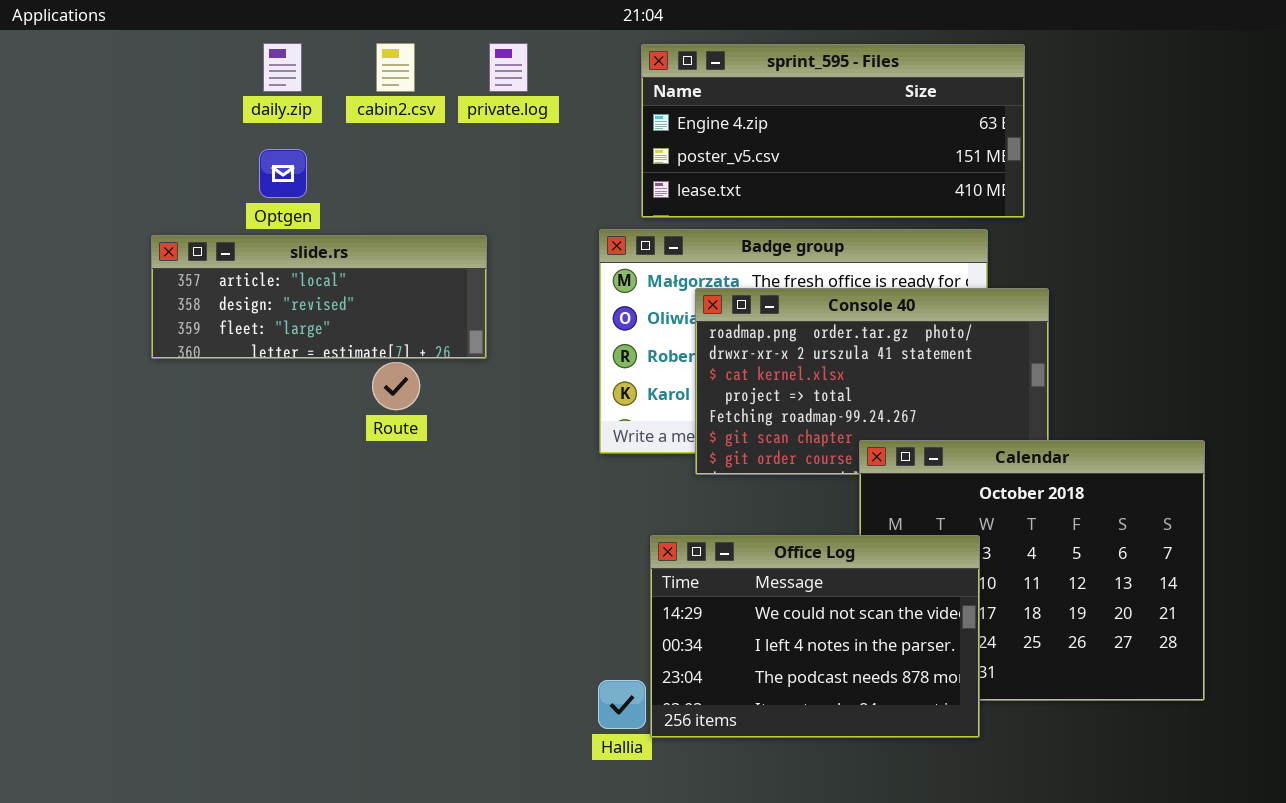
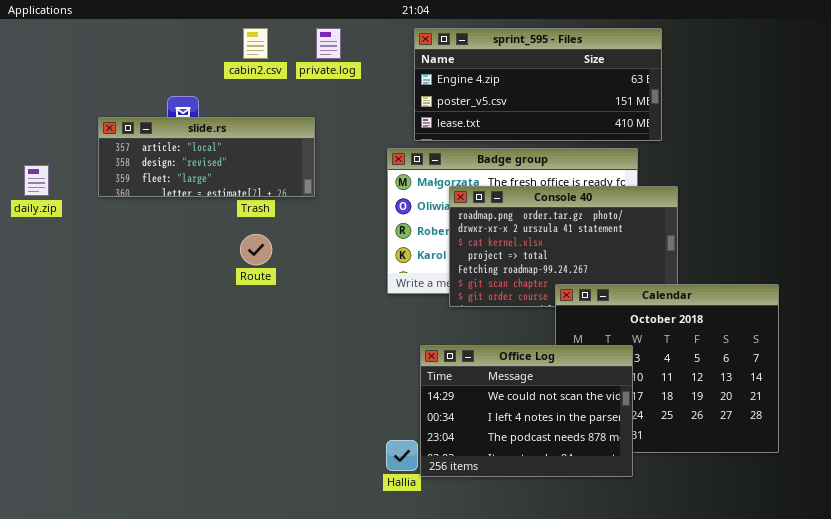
daily.zip: [263,43,302,92] -> [24,165,49,196], moved
slide.rs: [151,235,487,359] -> [98,117,315,197], moved

